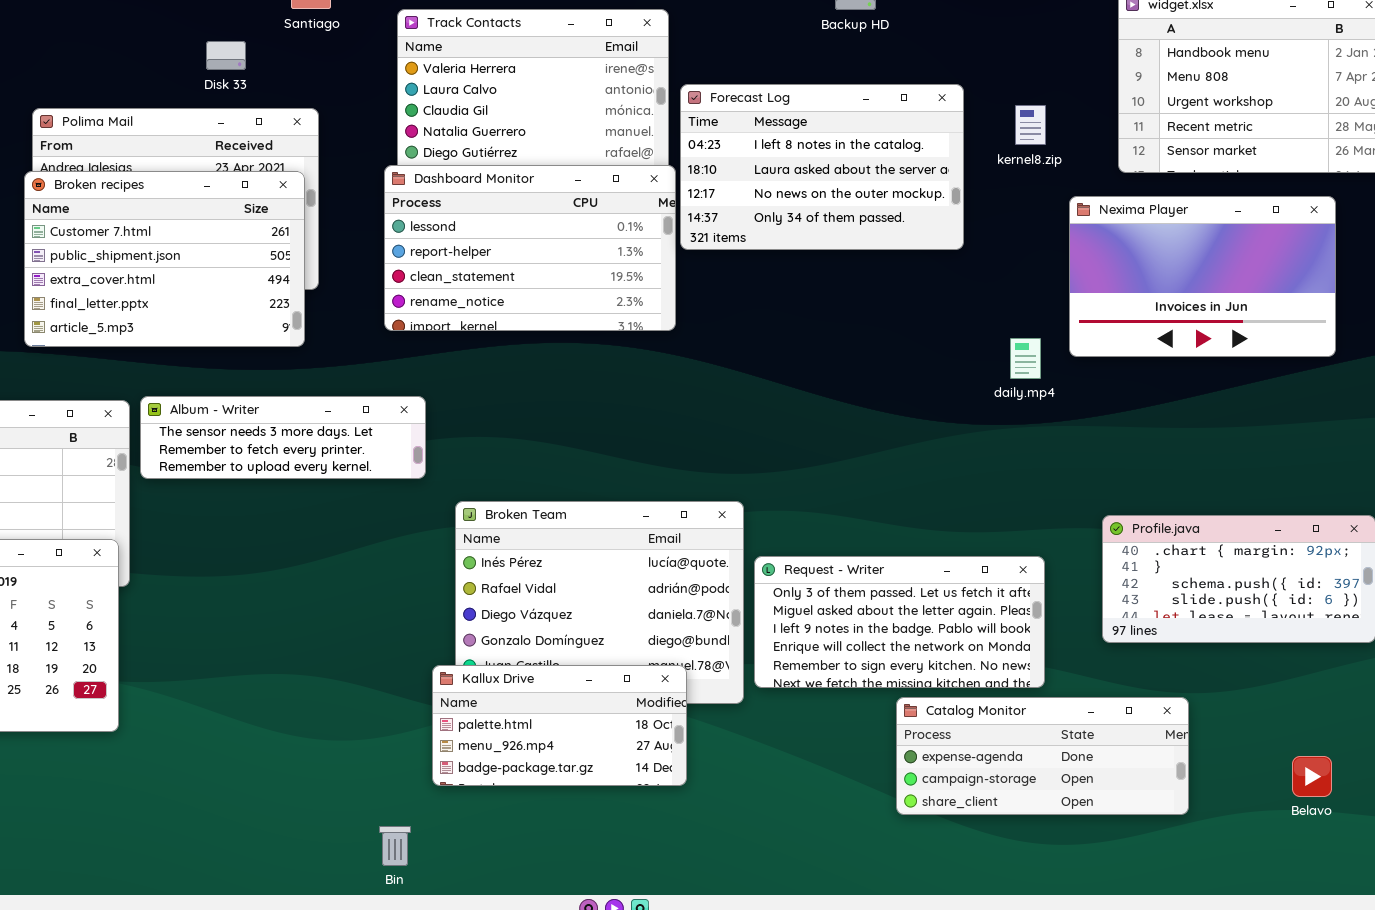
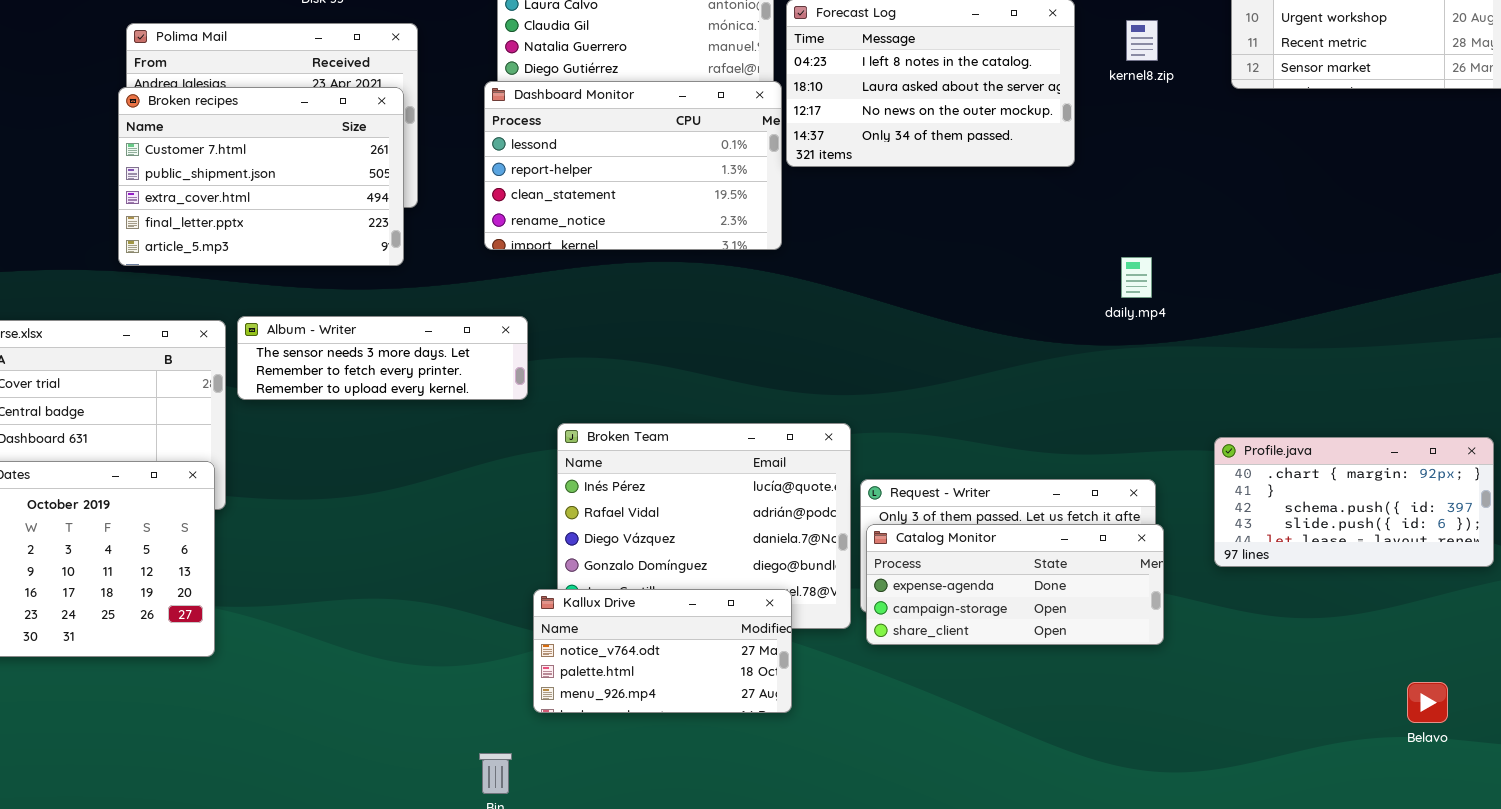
Nexima Player: [1069,196,1336,357] -> none, closed
Kallux Drive: [432,665,687,786] -> [533,589,792,713], scrolled up 1 row
Catalog Monitor: [896,697,1189,815] -> [866,524,1164,645], moved

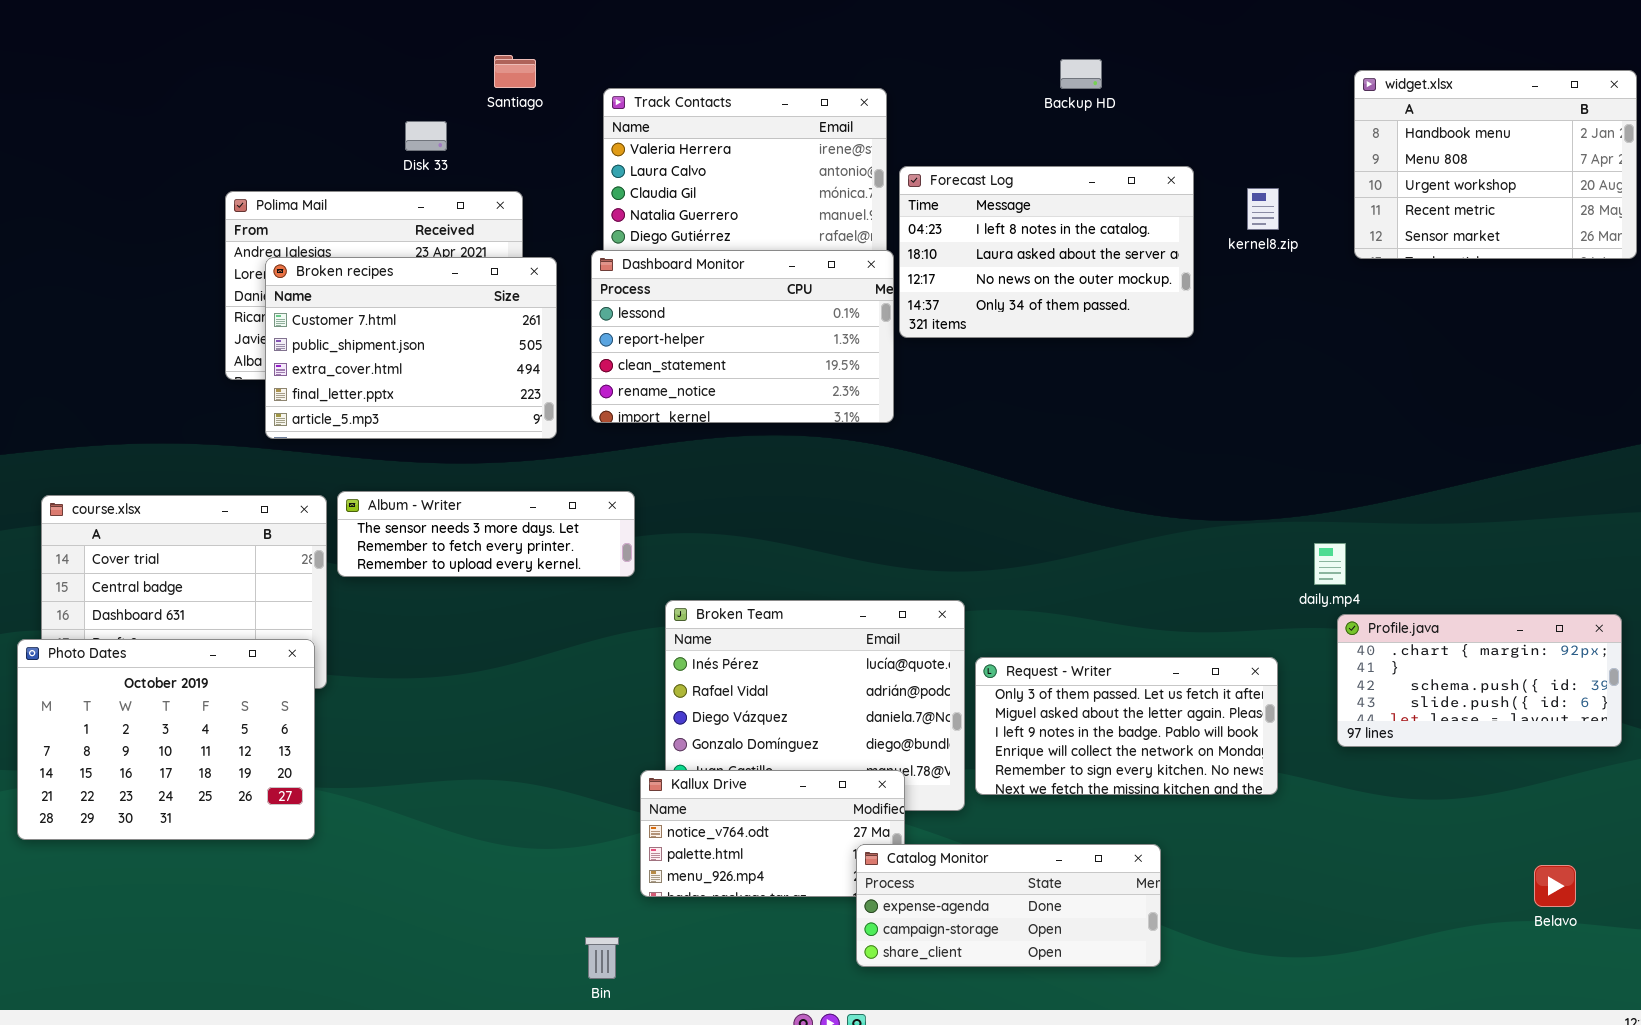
Broken recipes: [118,87,404,266] -> [265,257,557,439], moved
daily.mp4: [1121,257,1152,298] -> [1314,543,1346,585], moved
Catalog Monitor: [866,524,1164,645] -> [856,844,1161,967], moved

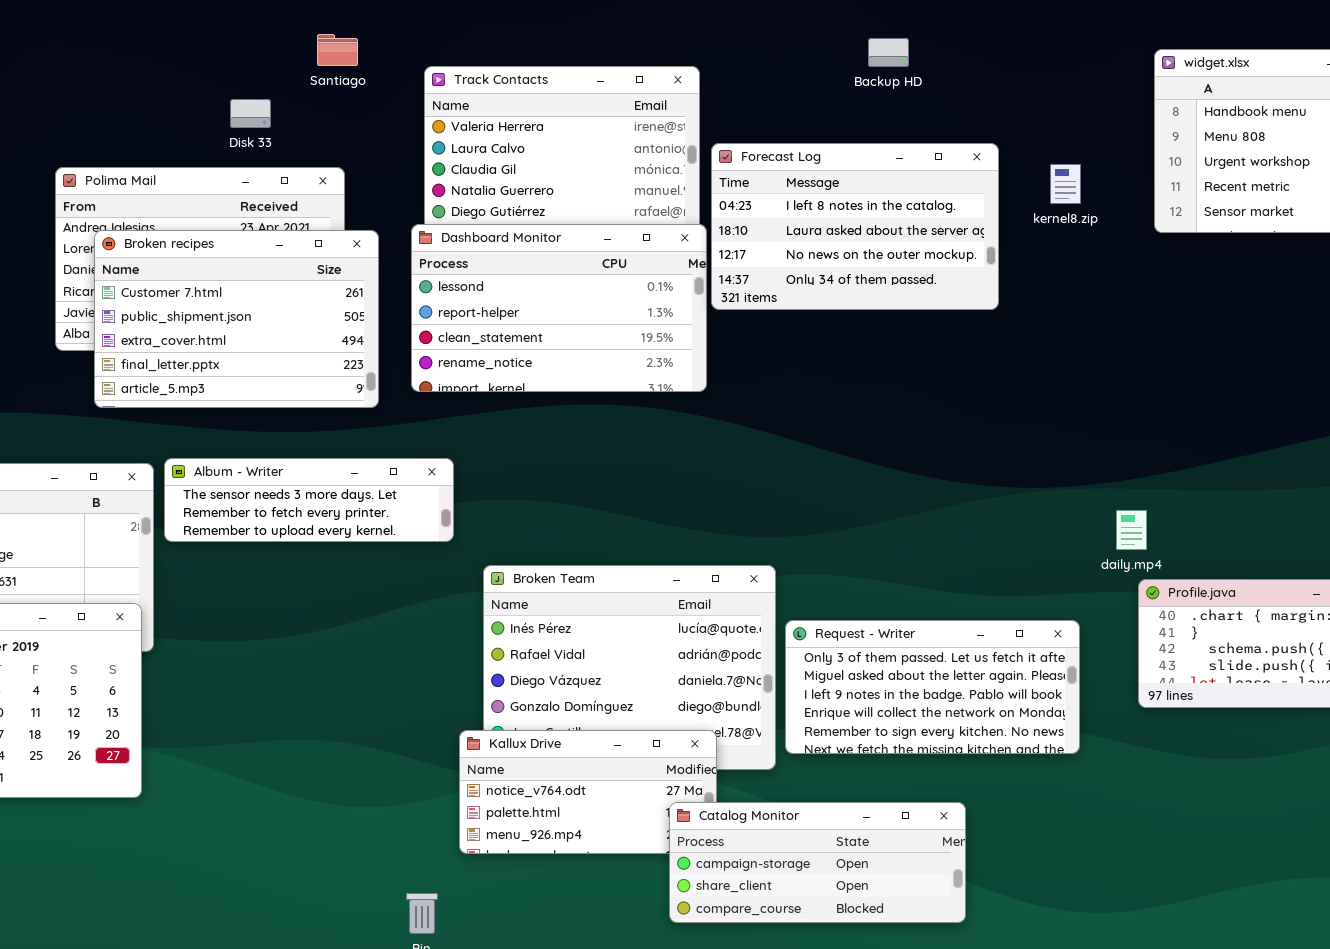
Catalog Monitor: [856,844,1161,967] -> [669,802,966,923], scrolled down 1 row

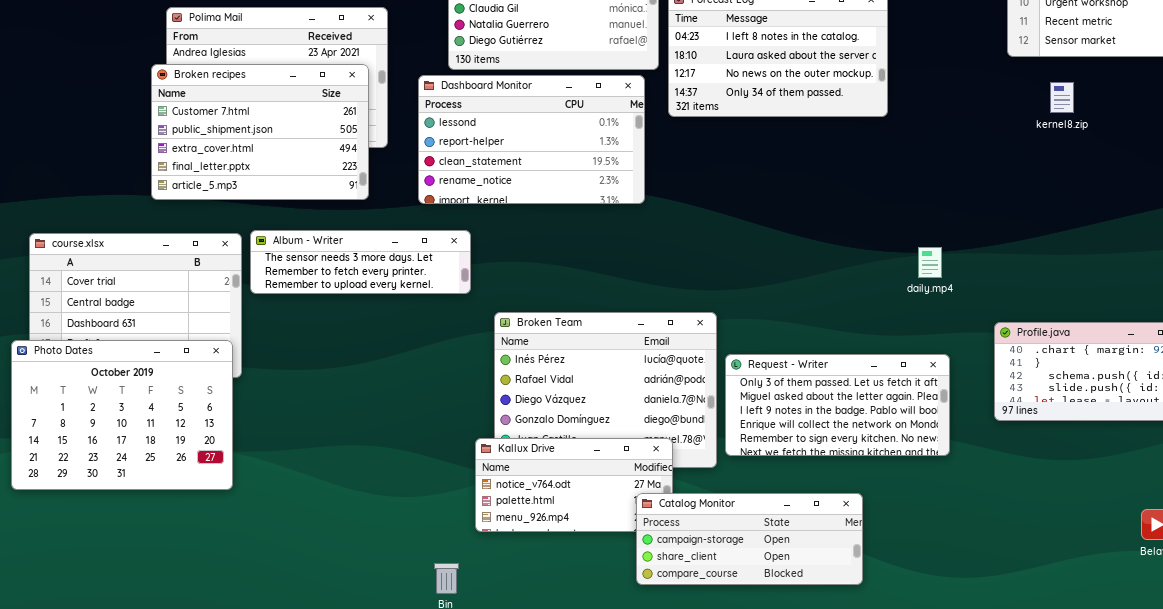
kernel8.zip: [1050,164,1081,204] -> [1050,82,1074,113], moved
Dashboard Monitor: [411,224,707,392] -> [418,75,645,204], moved
Broken recipes: [94,230,379,408] -> [151,64,369,200], moved
daily.mp4: [1116,510,1147,550] -> [918,247,942,278], moved

